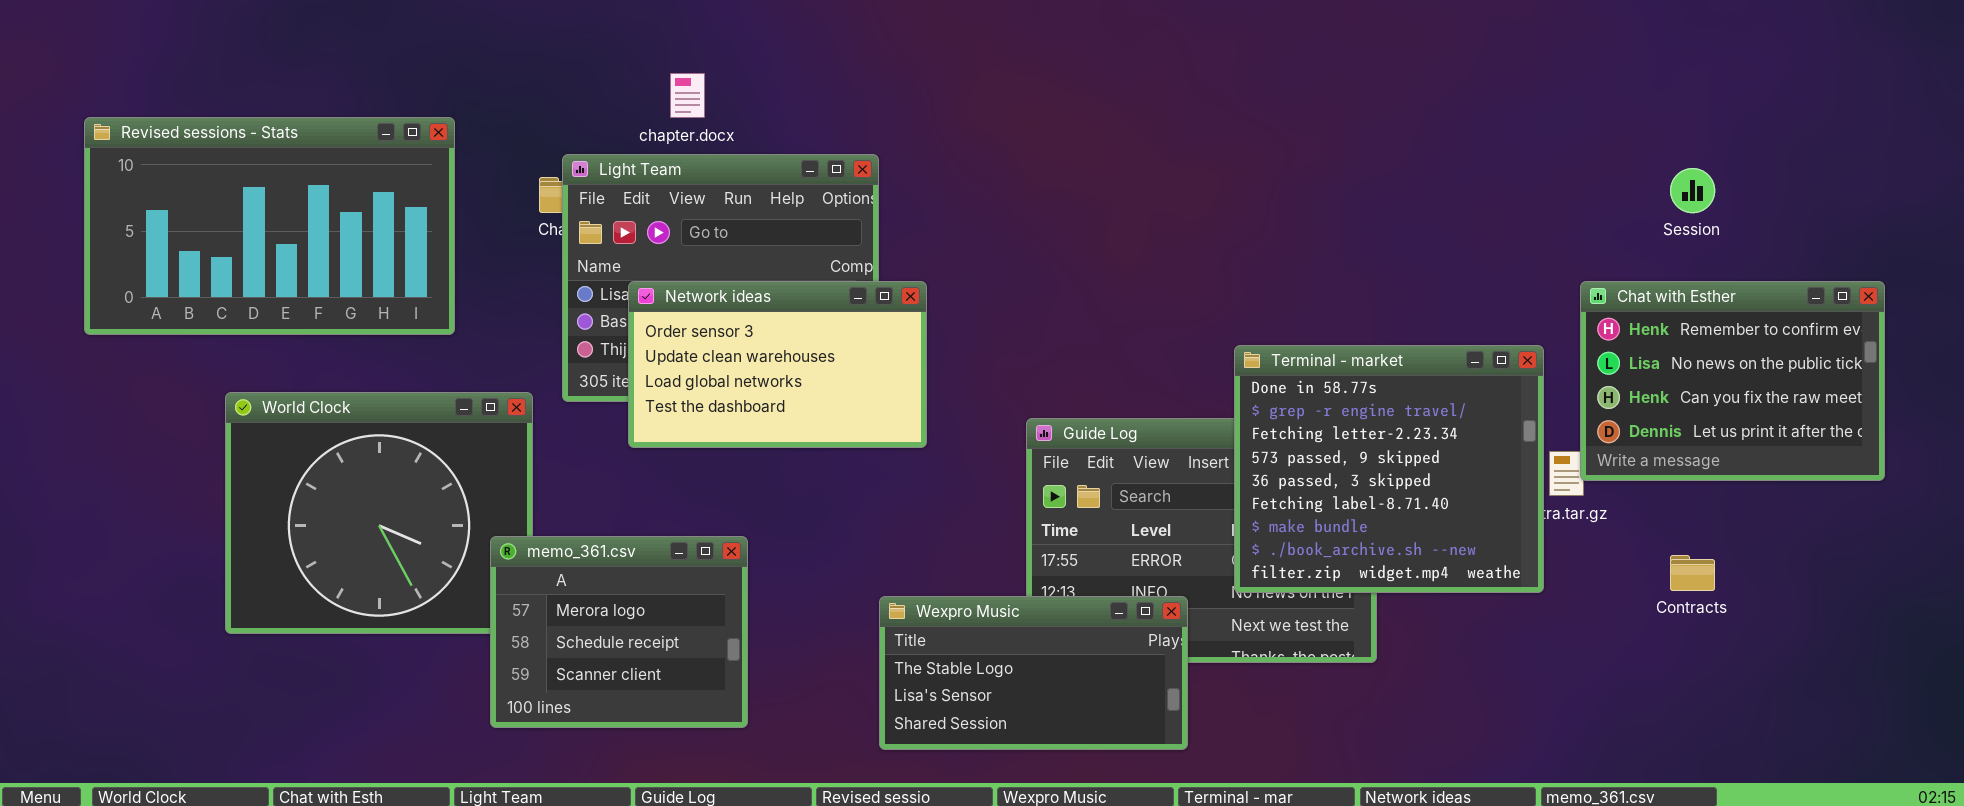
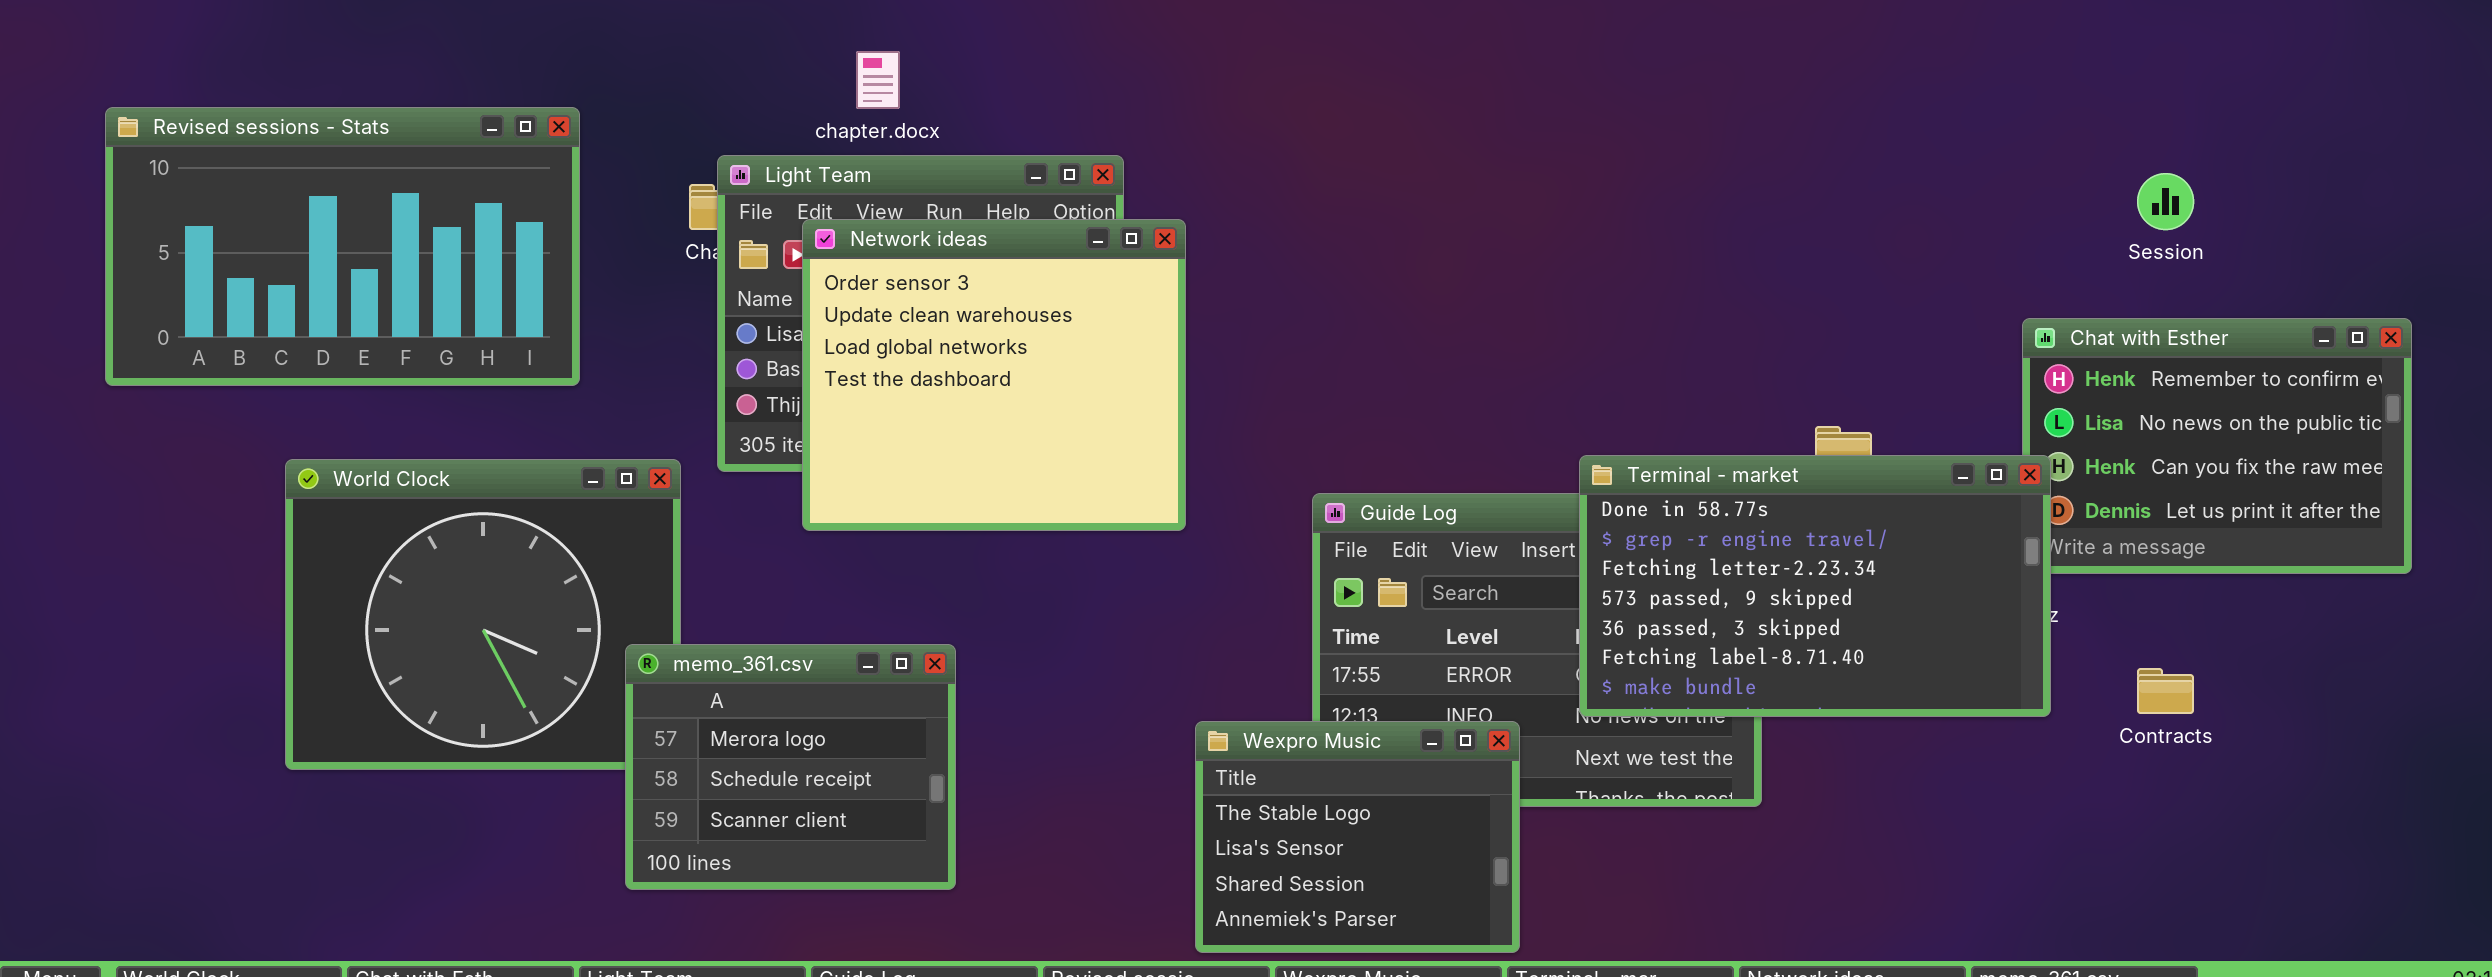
Network ideas: [628,281,927,448] -> [802,219,1186,531], resized
Terminal - market: [1234,345,1544,593] -> [1579,455,2051,717], resized
Wexpro Music: [879,596,1188,750] -> [1195,721,1520,953], resized

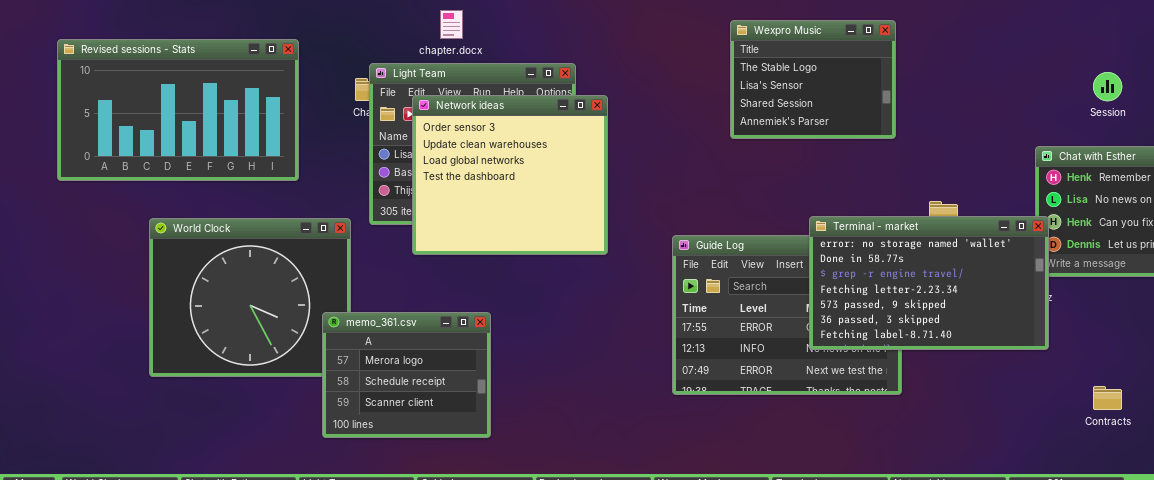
Terminal - market: [1579,455,2051,717] -> [809,216,1049,350], scrolled up 1 row
Contracts: [2137,668,2194,714] -> [1093,386,1122,410], moved
Wexpro Music: [1195,721,1520,953] -> [730,20,896,139], moved

